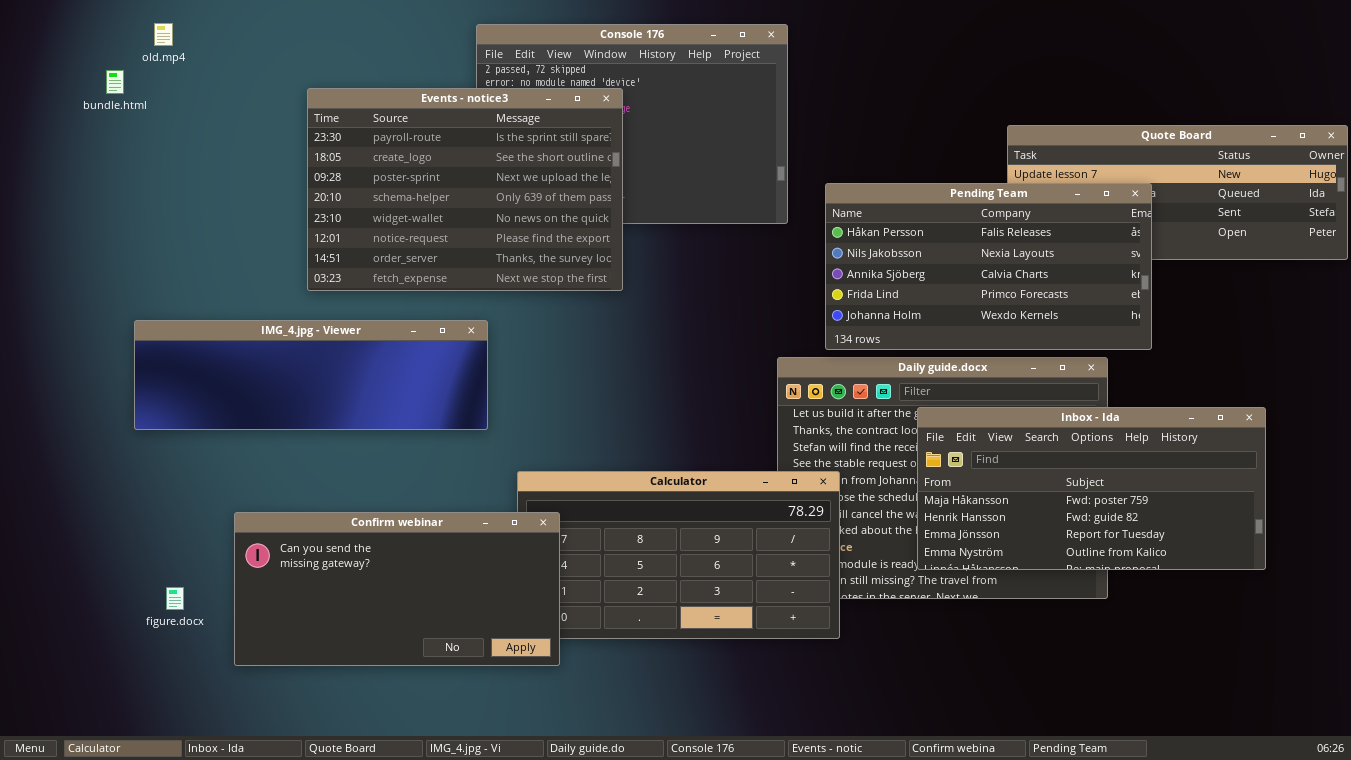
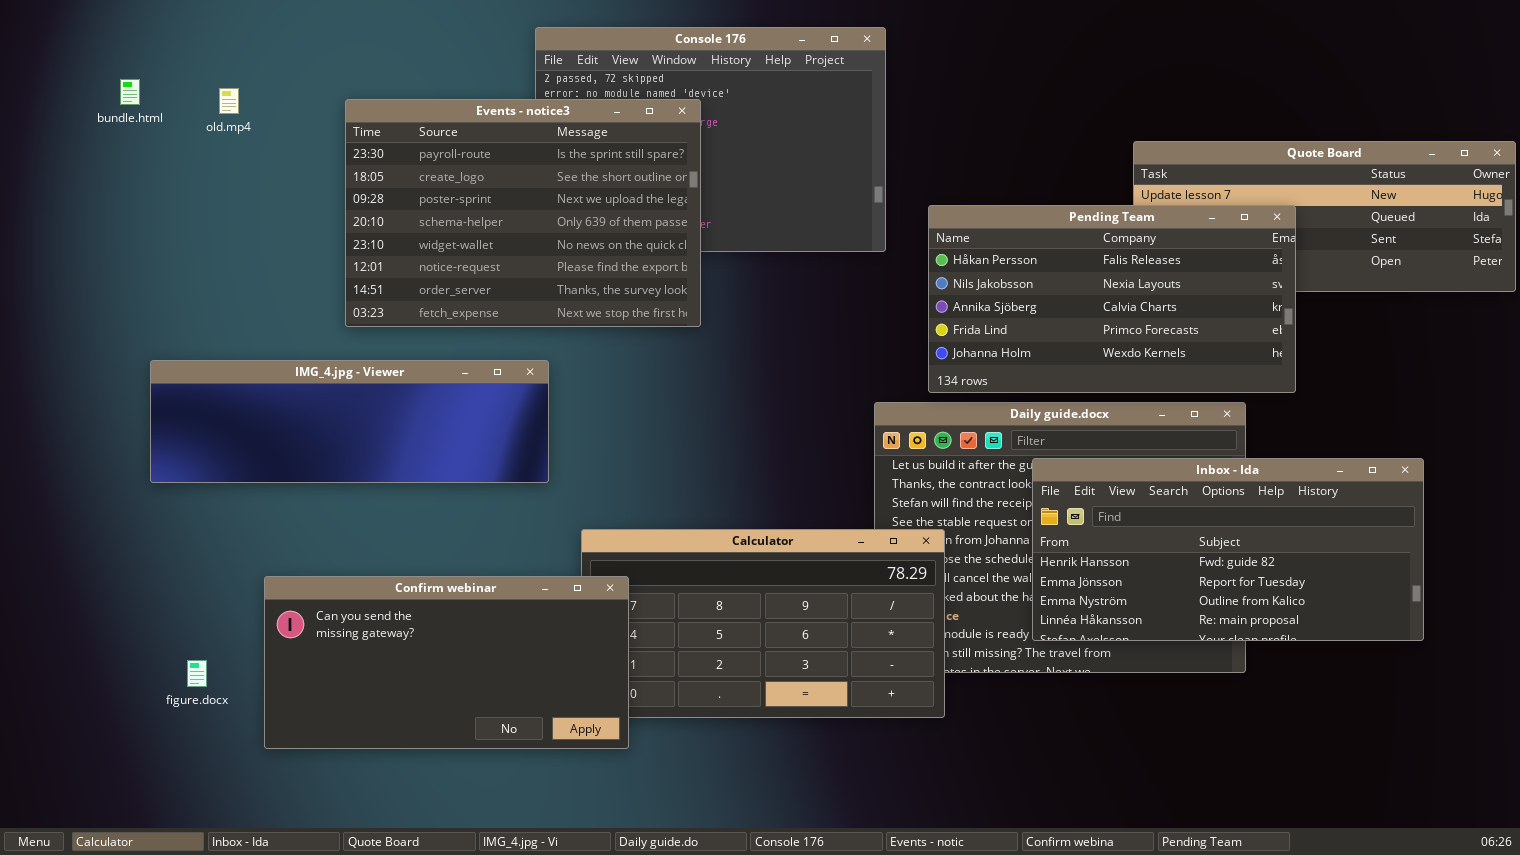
old.mp4: [154,23,173,46] -> [219,88,239,114], moved
Inbox - Ida: [917,407,1266,570] -> [1032,458,1424,641], scrolled down 1 row

